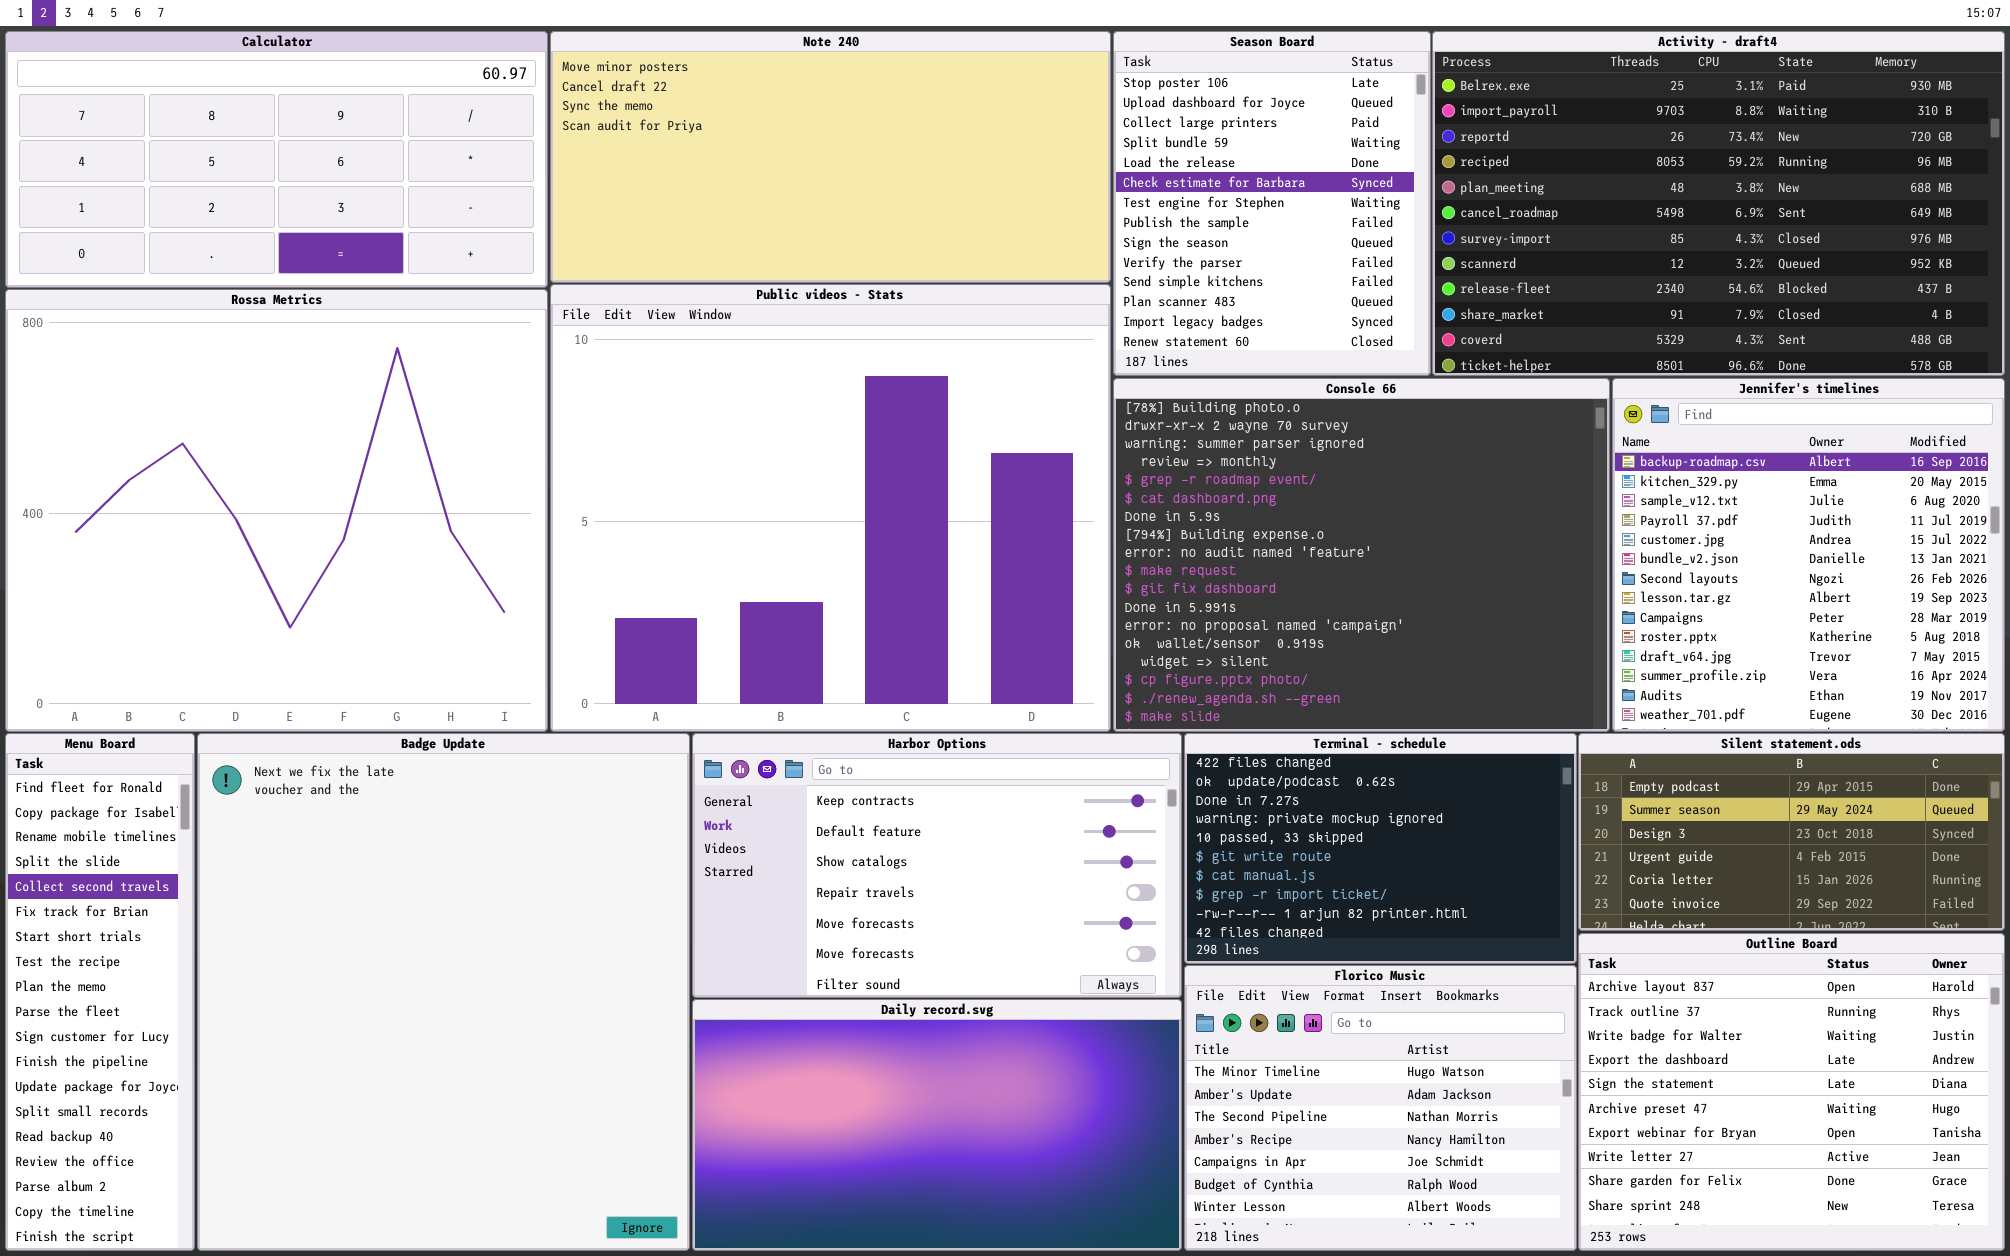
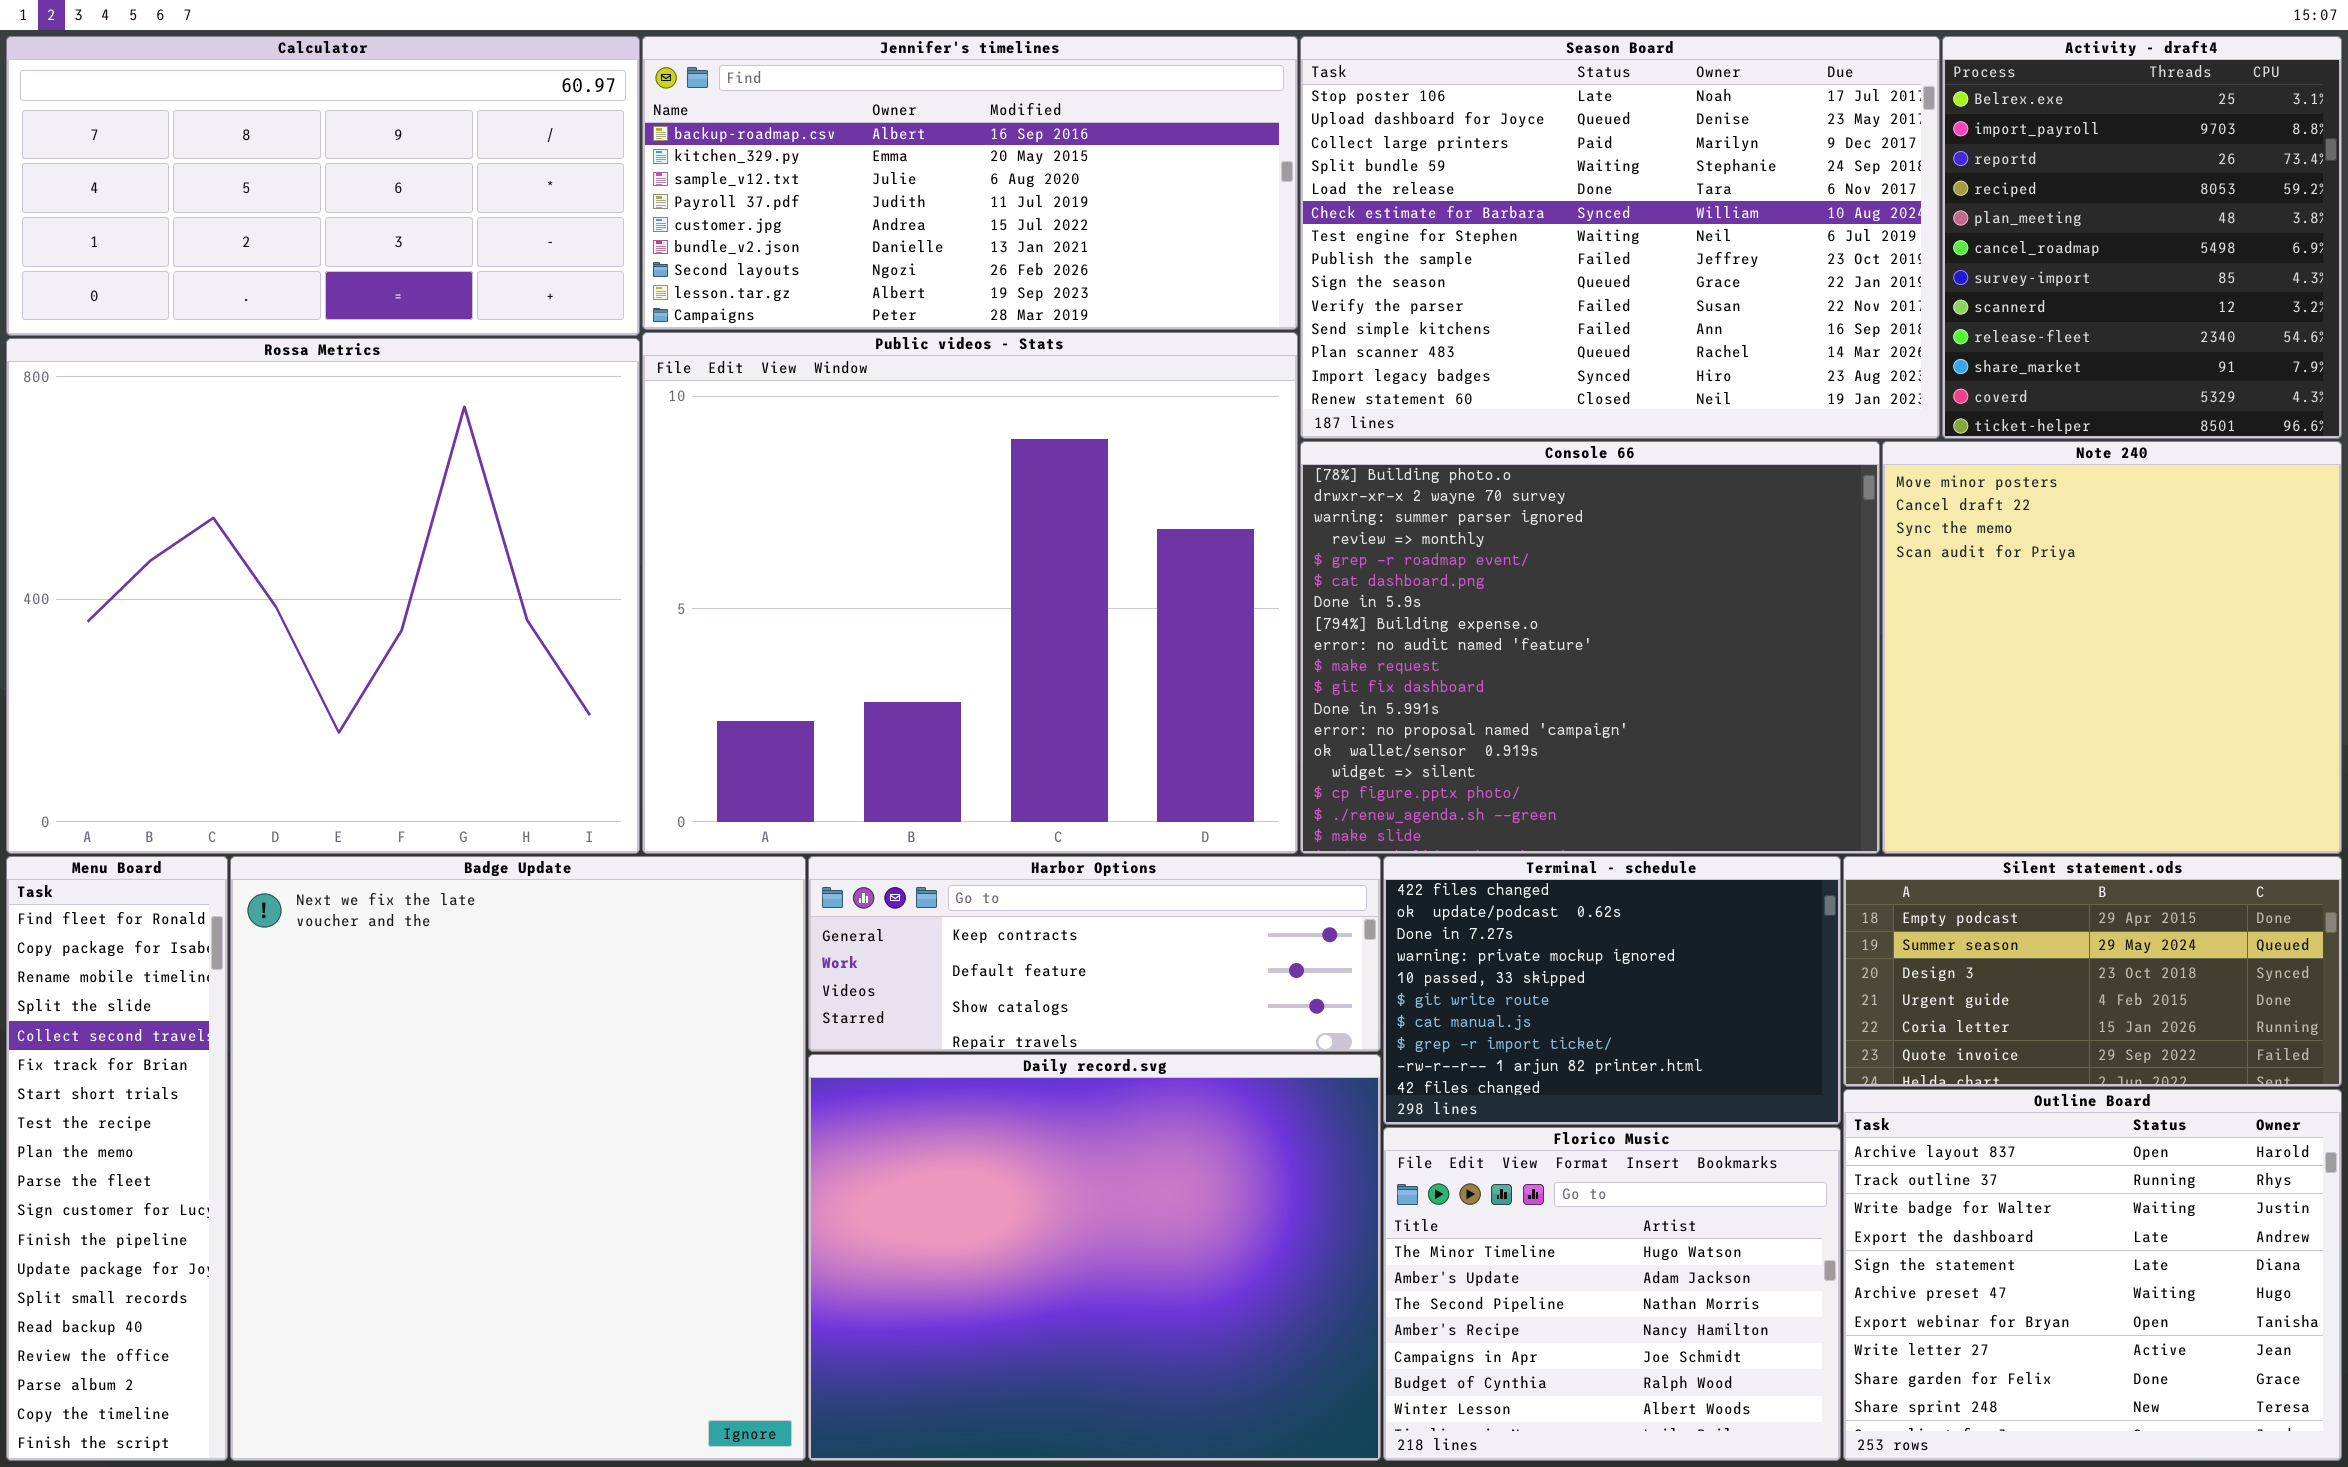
Note 240: [550,31,1111,283] -> [1882,441,2342,854], moved, resized
Season Board: [1113,31,1431,376] -> [1300,36,1940,439], resized
Activity - draft4: [1432,31,2005,376] -> [1942,36,2342,439], resized
Jennifer's timelines: [1612,378,2005,732] -> [642,36,1298,330], moved, resized
Harbor Options: [692,733,1182,998] -> [808,856,1381,1052], resized
Daily record.svg: [692,999,1182,1251] -> [808,1054,1381,1461], resized

